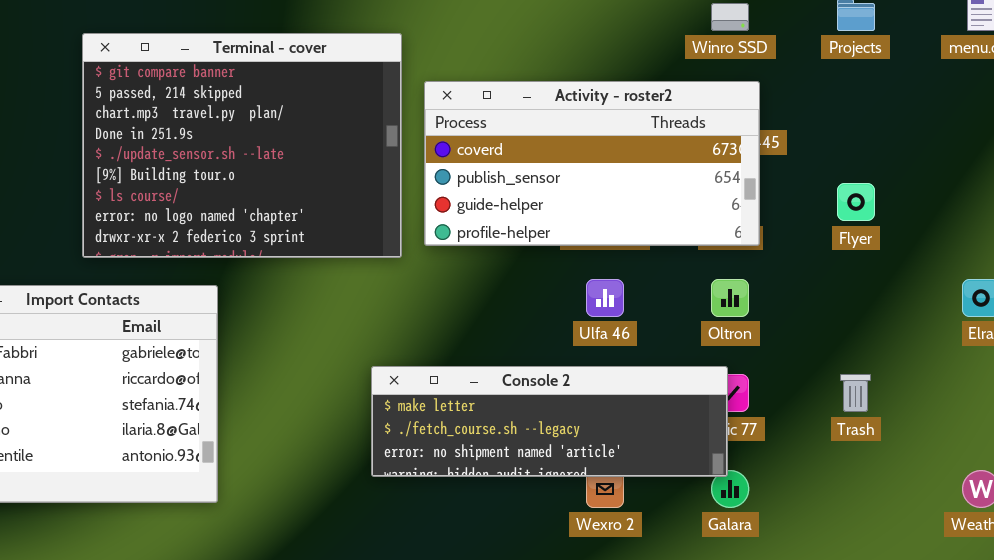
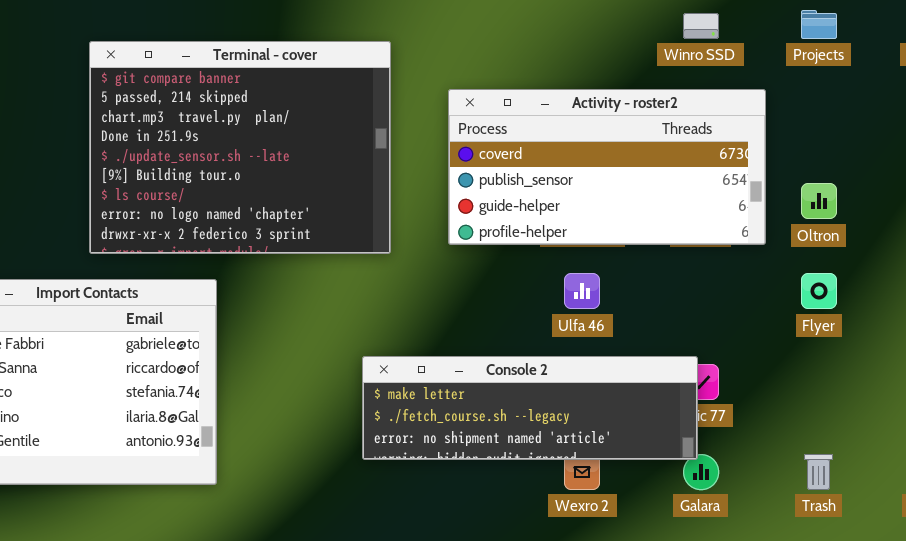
Activity - roster2: [424,81,760,246] -> [448,89,766,245], moved
Flyer: [837,183,875,221] -> [801,273,837,309], moved
Oltron: [711,279,749,317] -> [801,183,837,219], moved
Trash: [840,374,871,412] -> [804,454,833,490], moved

